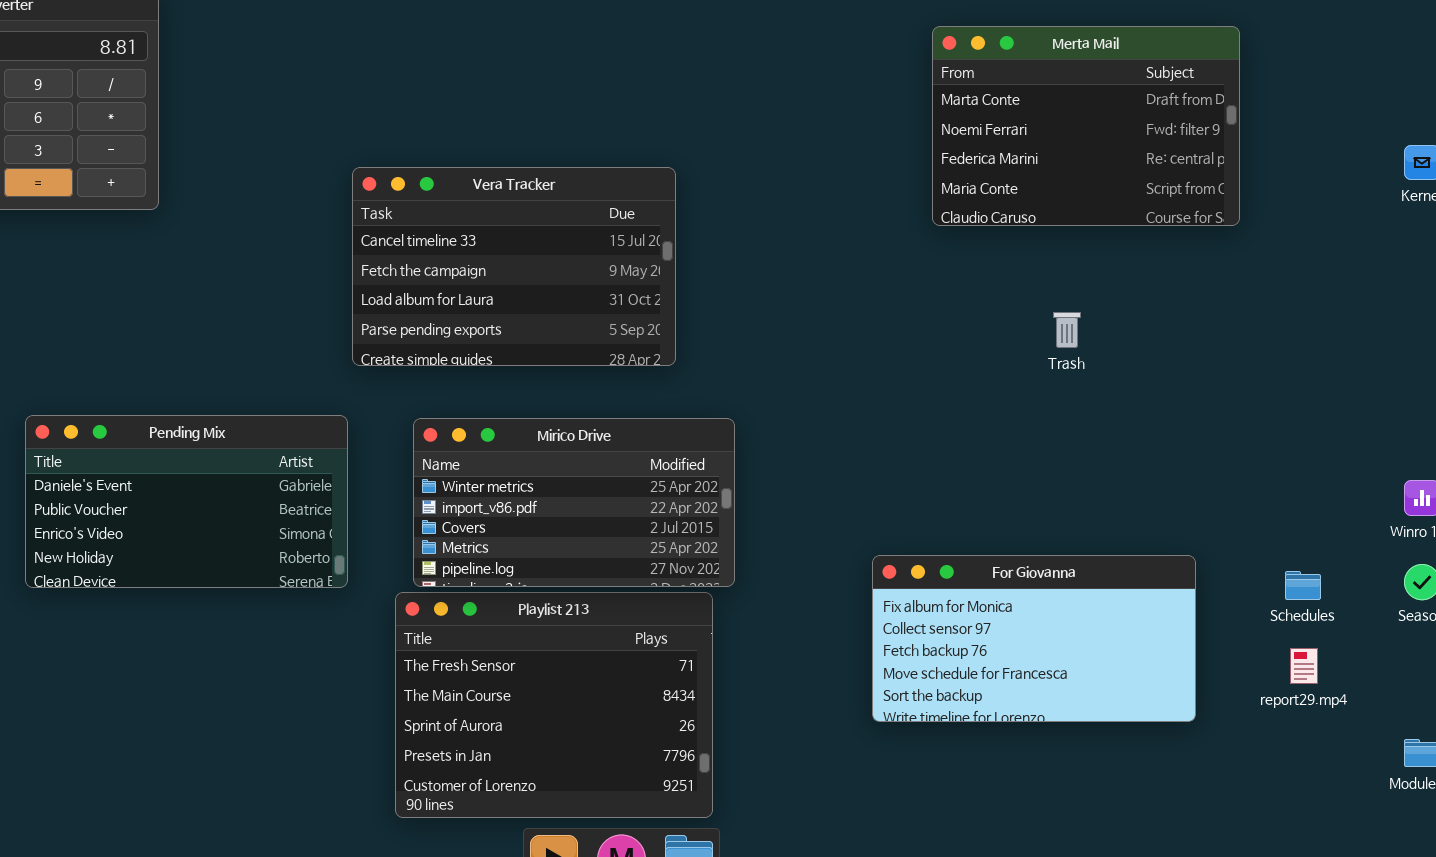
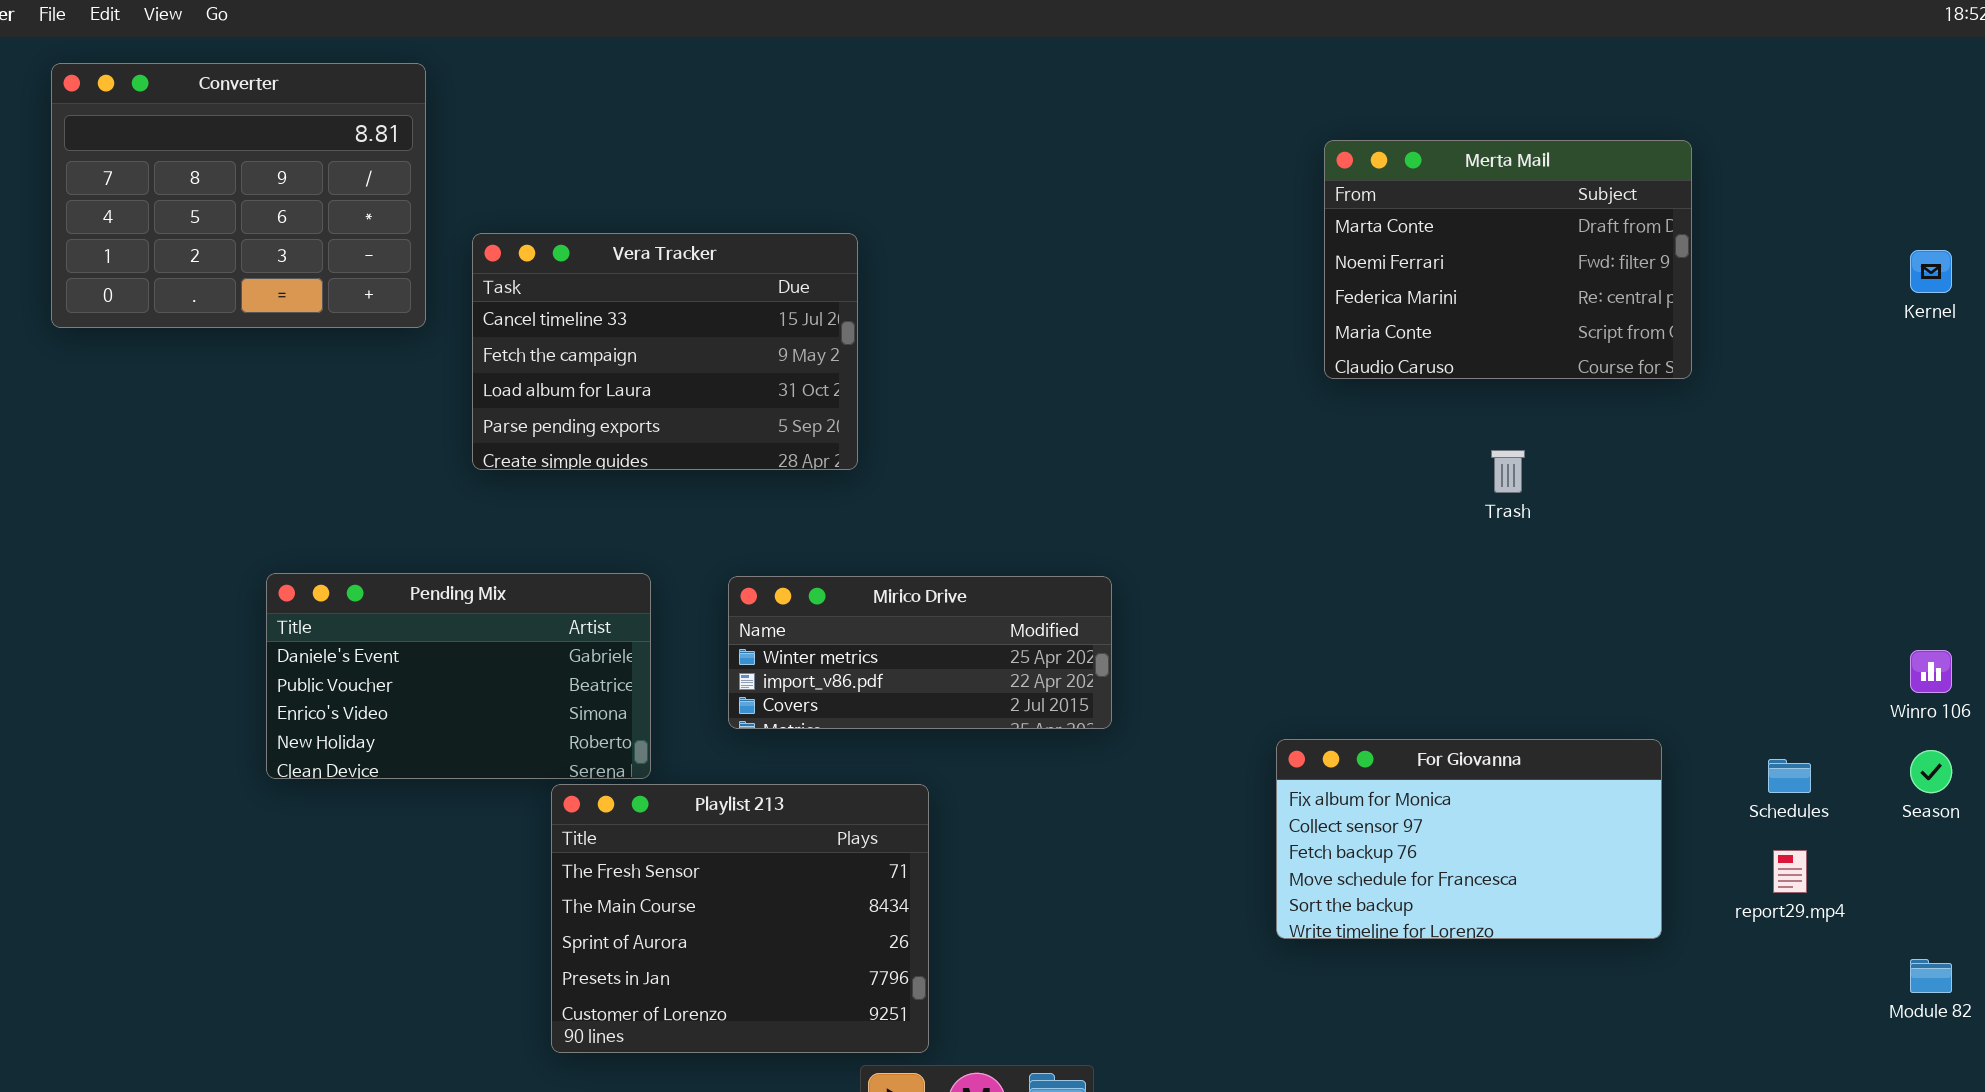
Merta Mail: [932,26,1240,226] -> [1324,140,1692,379], moved
Vera Tracker: [352,167,676,366] -> [472,233,858,470], moved
Mirico Drive: [413,418,735,587] -> [728,576,1112,729], resized
Playlist 213: [395,592,713,818] -> [551,784,929,1053], moved

